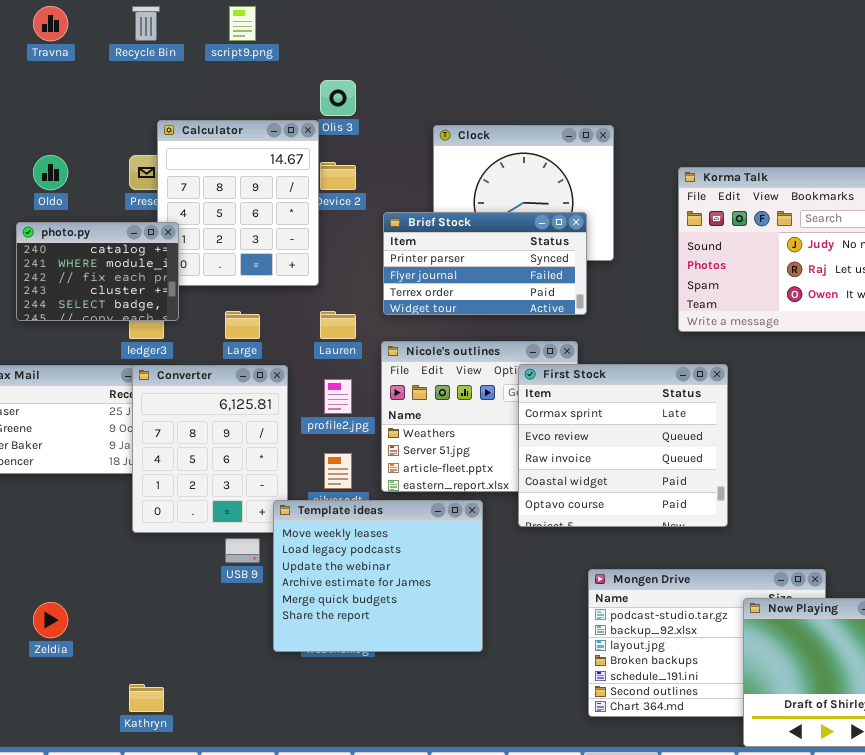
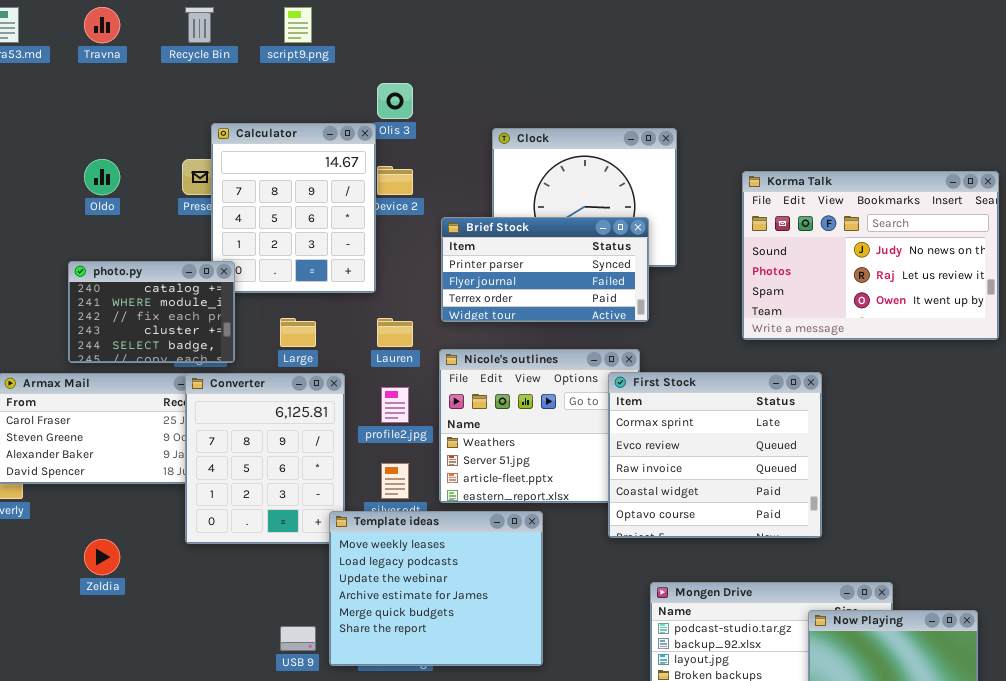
photo.py: [16,222,179,321] -> [68,261,235,363], moved
First Stock: [518,364,728,527] -> [608,372,822,538], moved
USB 9: [225,538,260,563] -> [280,626,316,651], moved
Zeldia: [33,602,68,638] -> [84,539,120,575], moved

